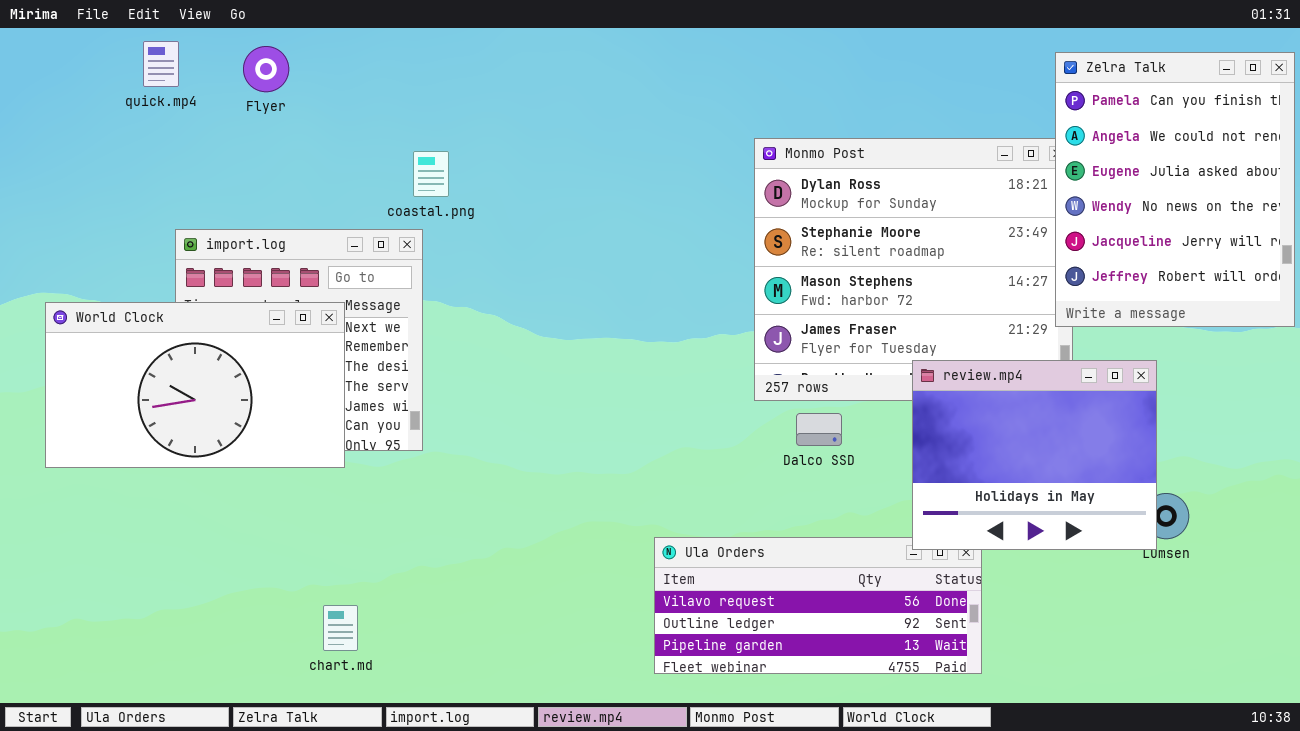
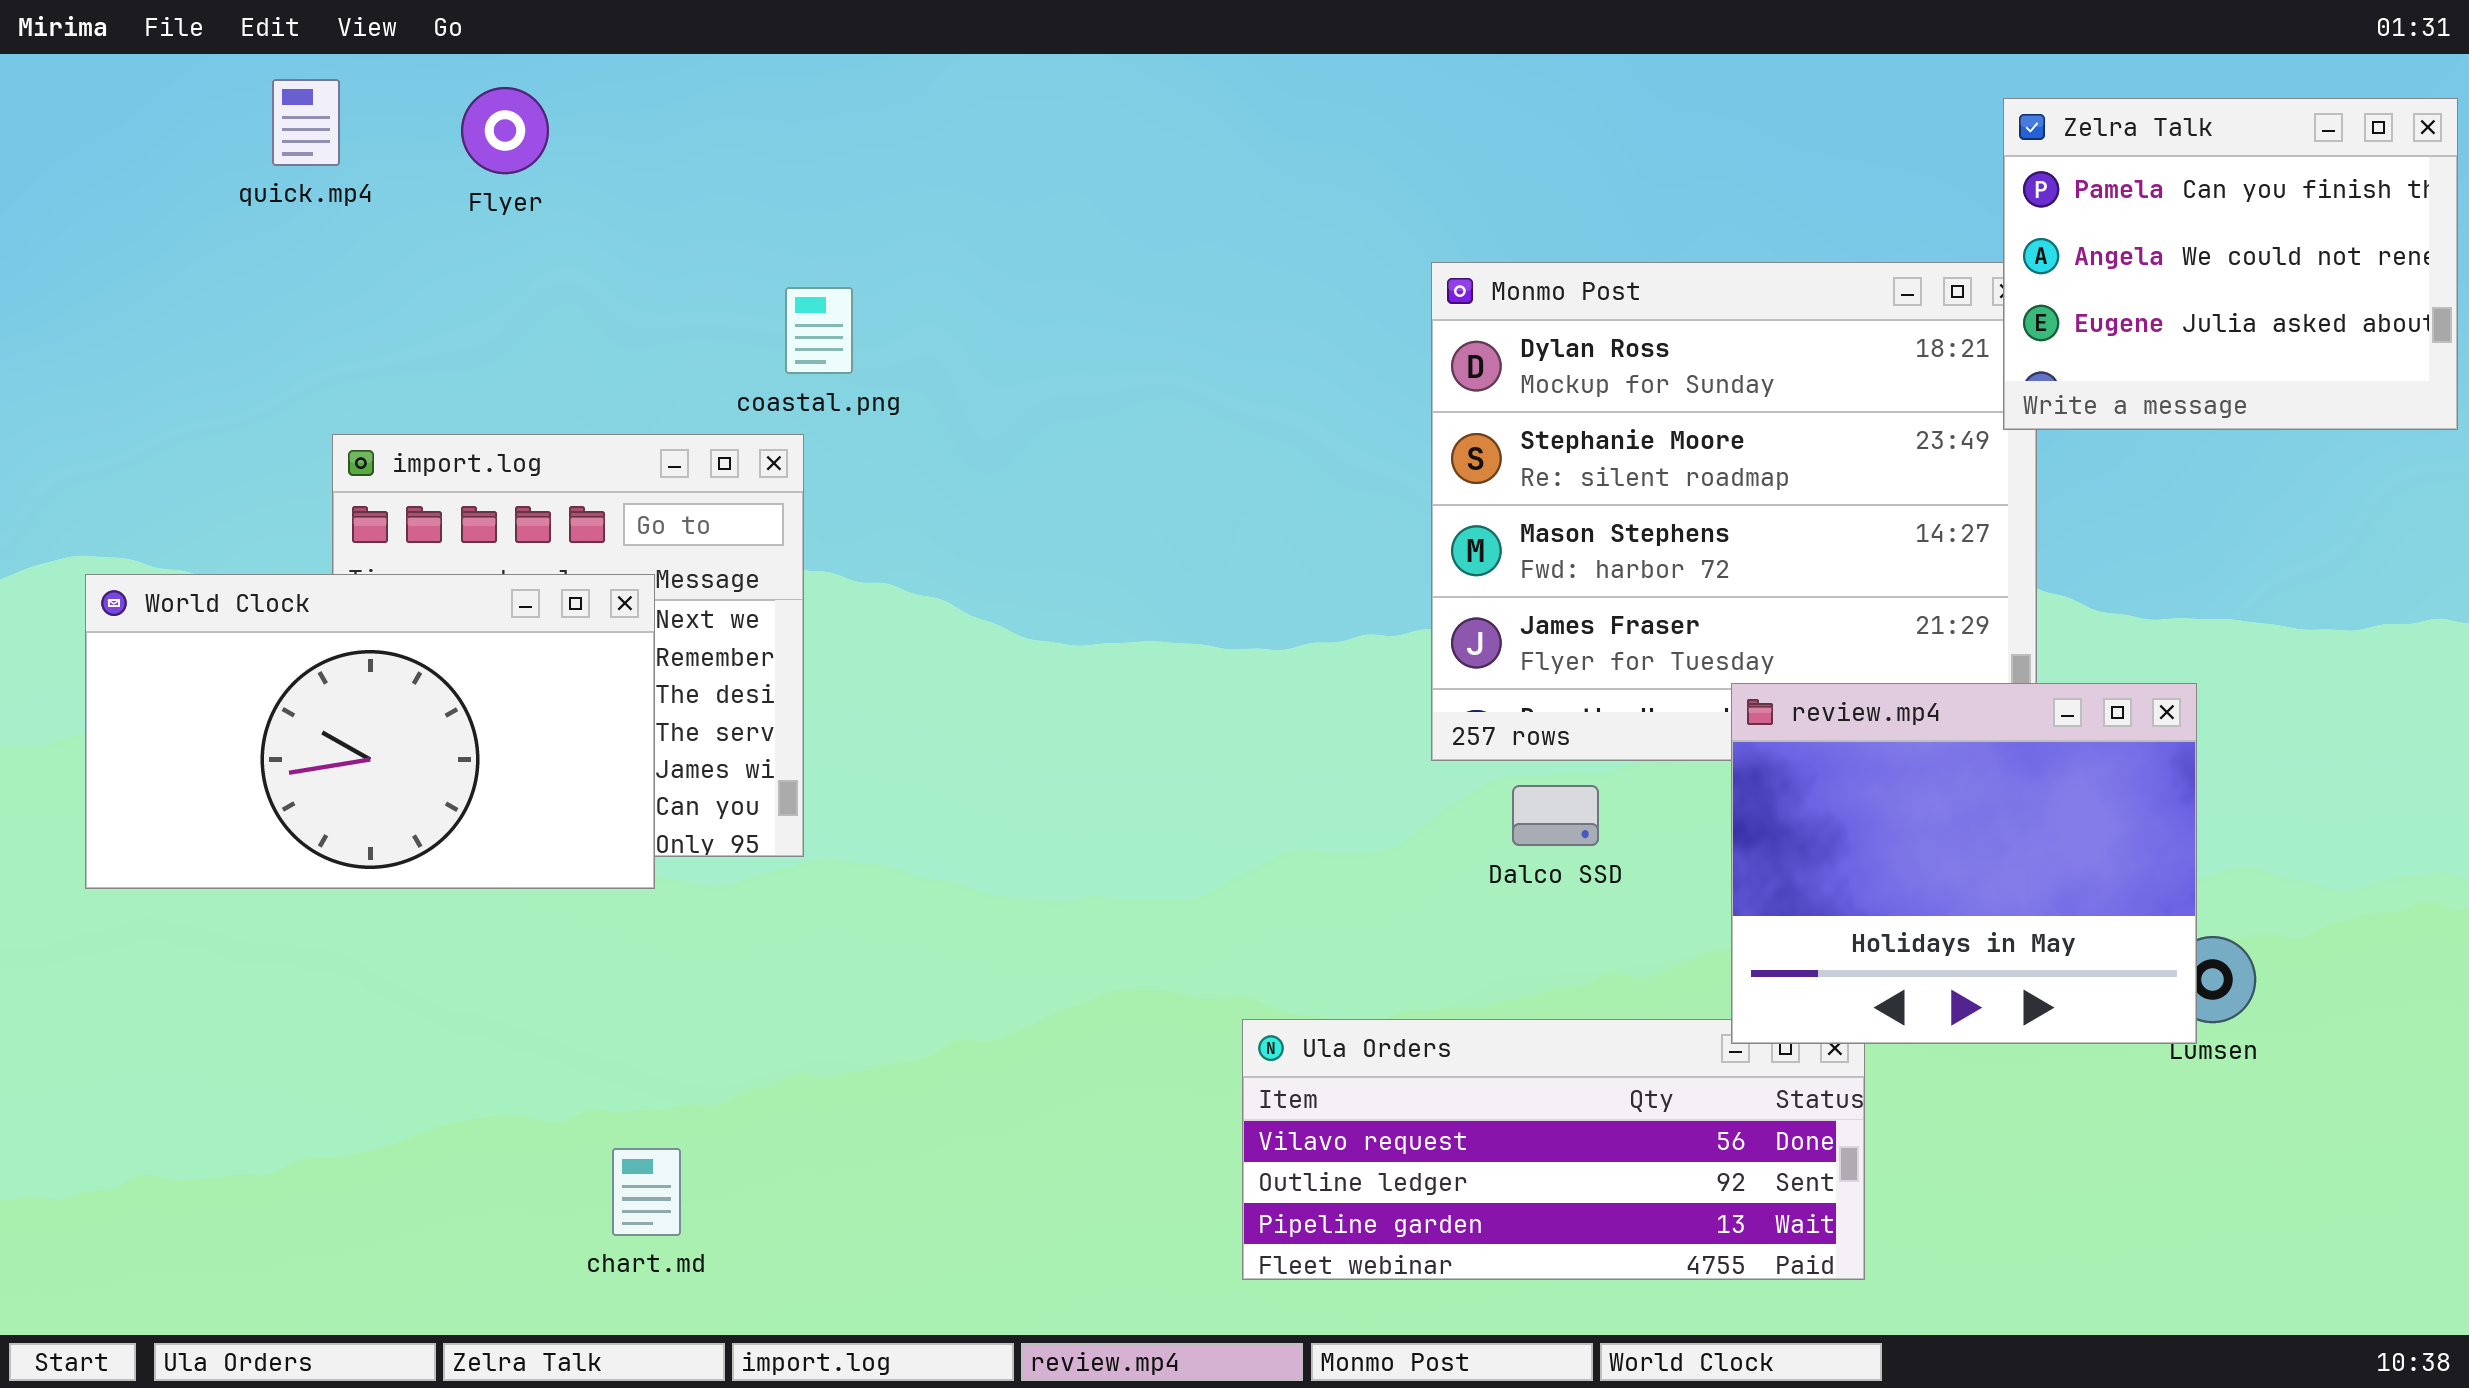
Zelra Talk: [1055,52,1295,327] -> [2003,98,2458,430], resized

